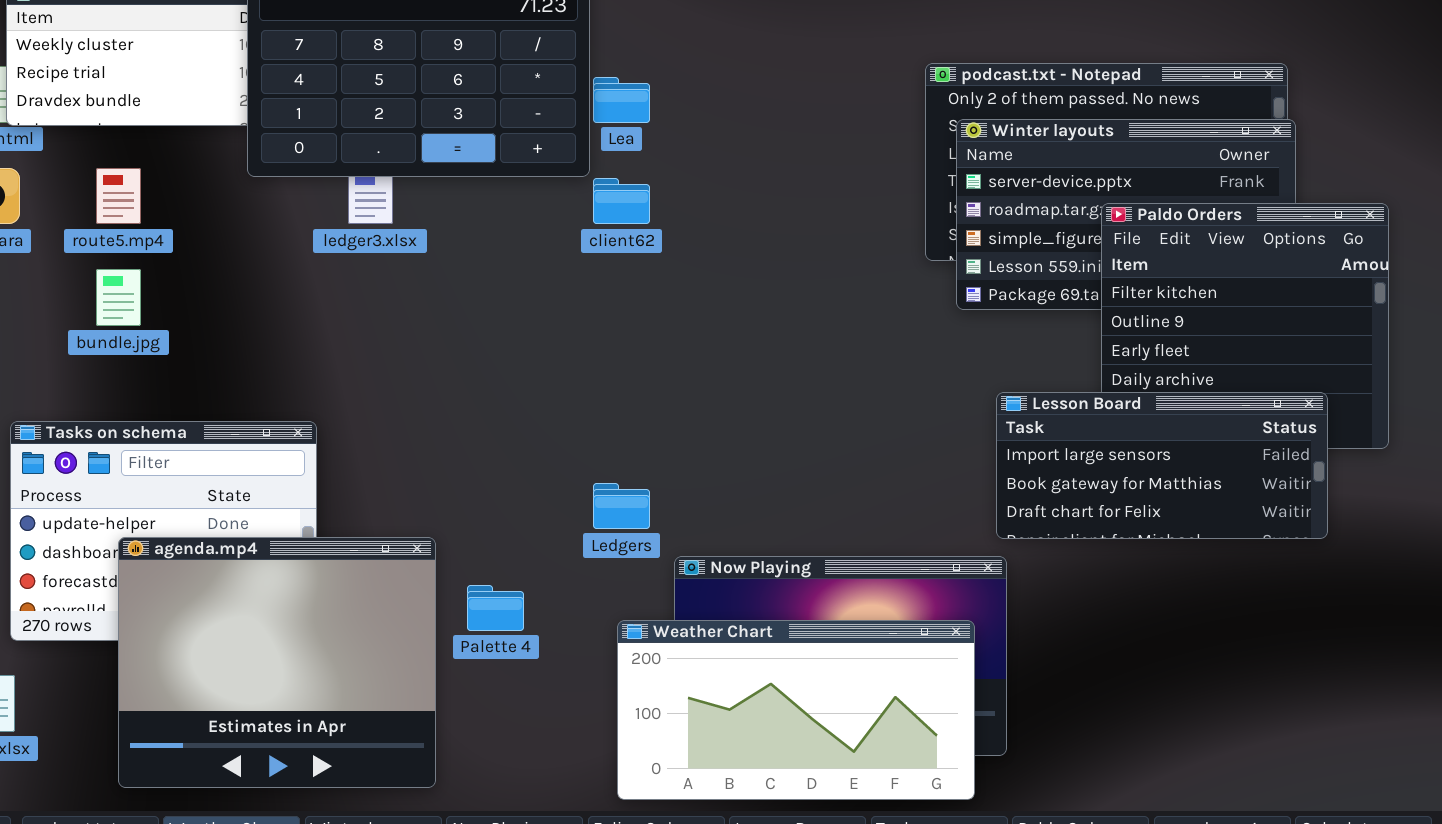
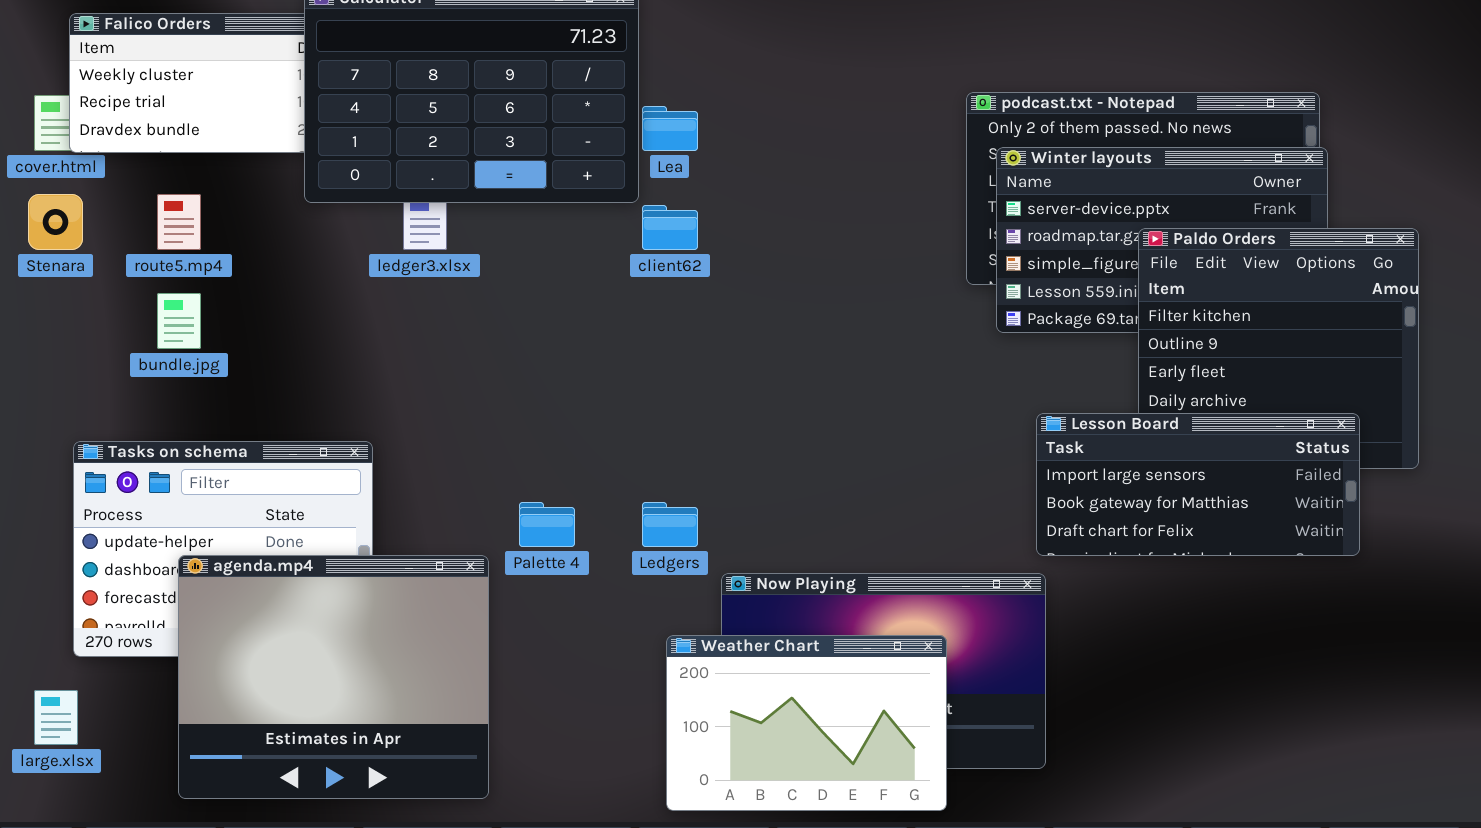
Palette 4: [467,585,524,631] -> [519,502,575,547], moved
Weather Chart: [617,620,975,800] -> [666,635,947,811], resized

